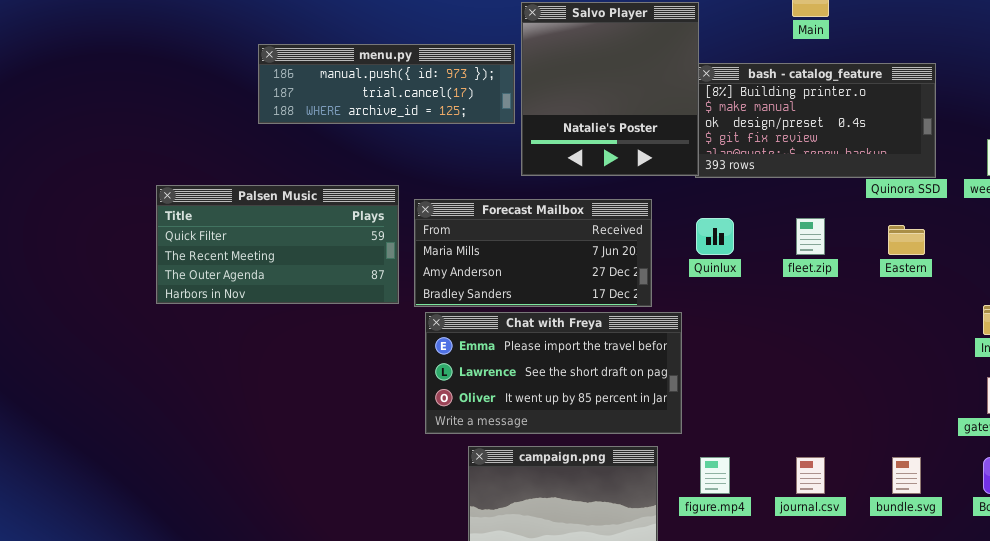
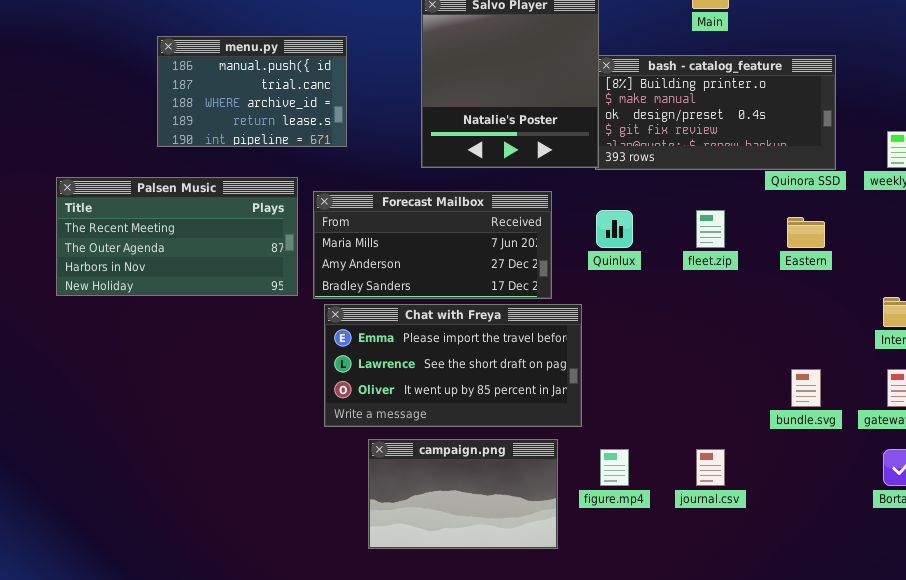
menu.py: [258,44,515,124] -> [157,36,347,147], resized
Palsen Music: [156,185,399,304] -> [56,177,298,296], scrolled down 1 row
bundle.svg: [892,457,921,494] -> [791,369,821,407], moved

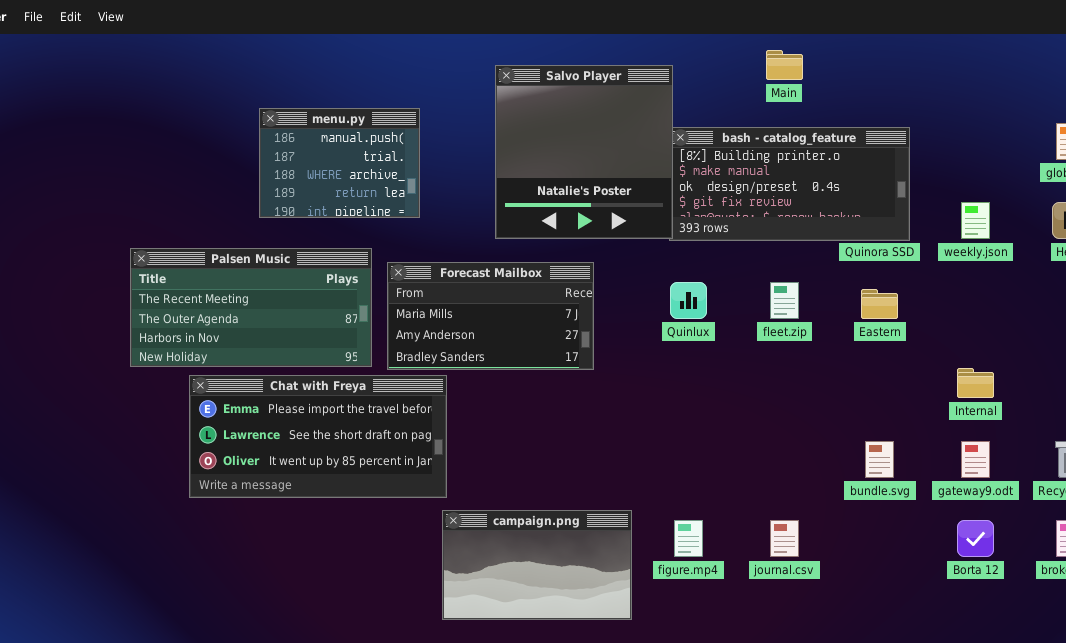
menu.py: [157,36,347,147] -> [259,108,420,218], resized
Forecast Mailbox: [313,191,552,299] -> [387,262,594,370], resized
Chat with Freya: [324,304,582,427] -> [189,375,447,498], moved

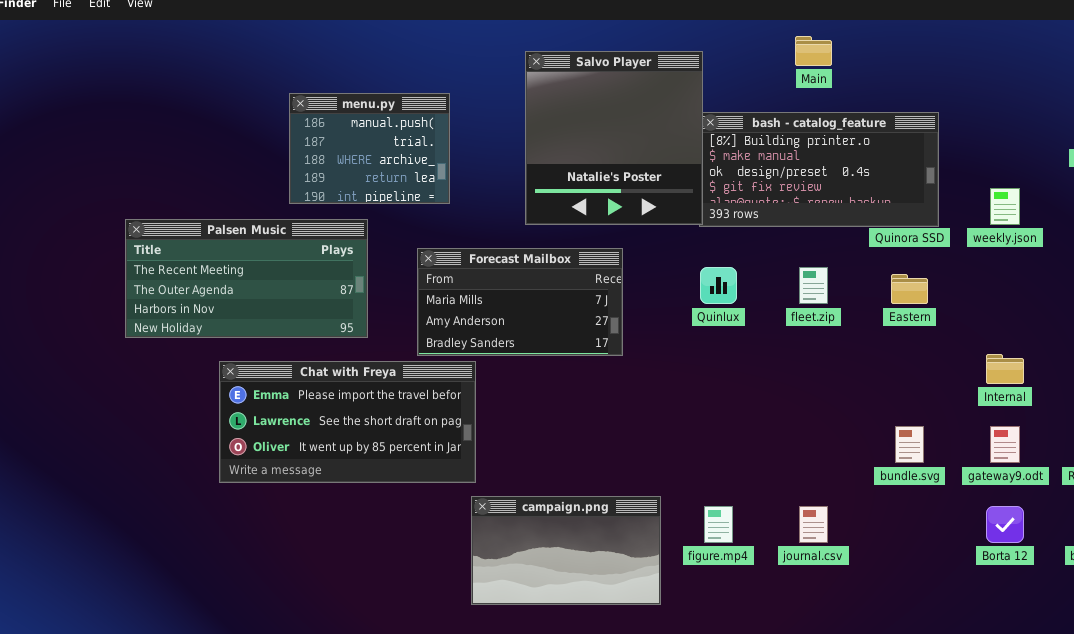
Palsen Music: [130,248,372,367] -> [125,219,368,338], moved

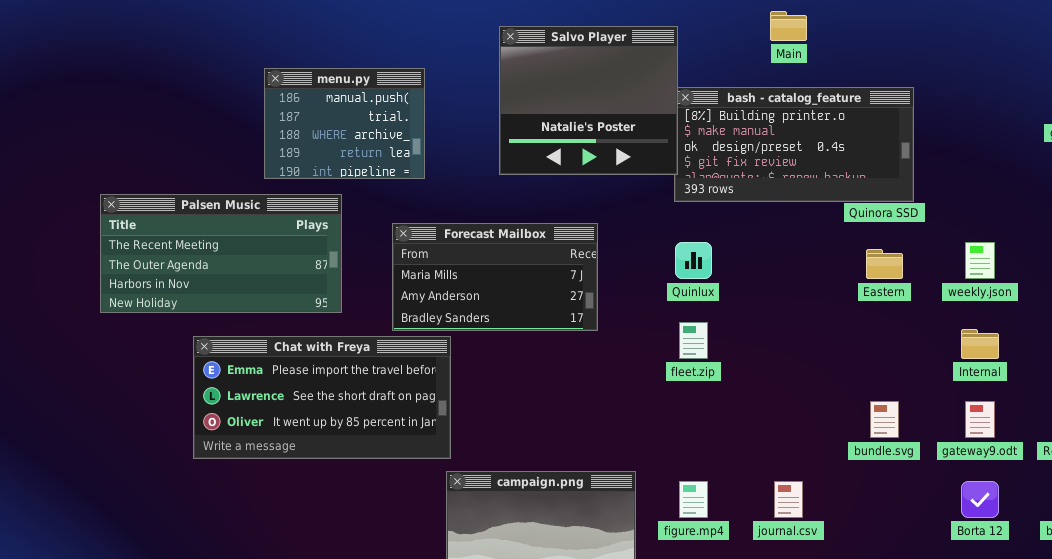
Salvo Player: [525,51,703,225] -> [499,26,678,175], resized
weekly.json: [990,188,1020,225] -> [965,242,995,279], moved
fleet.zip: [799,267,828,304] -> [679,322,708,359], moved

